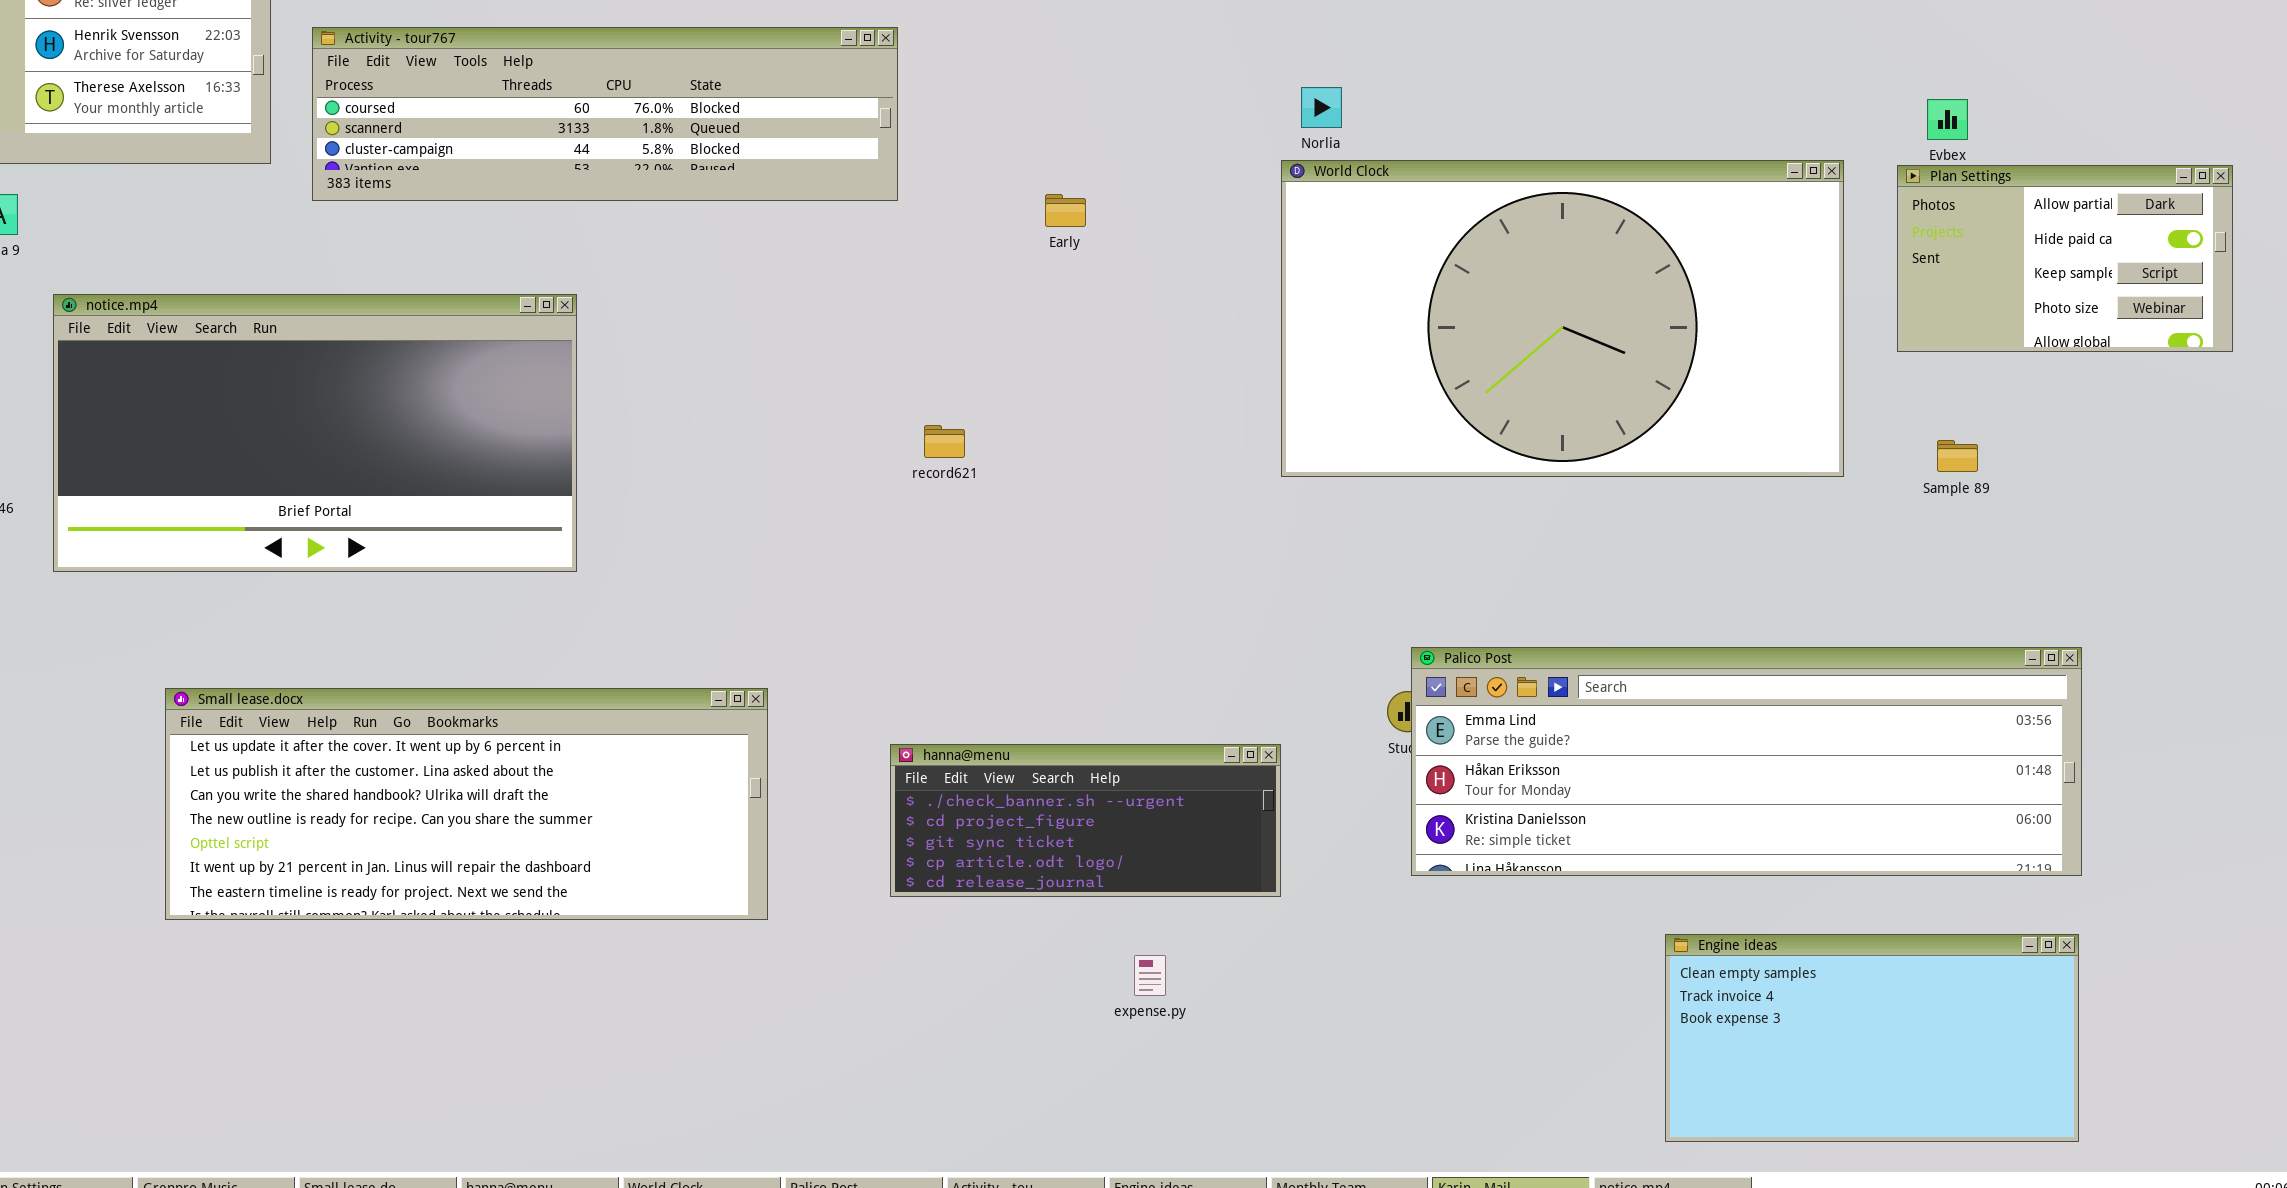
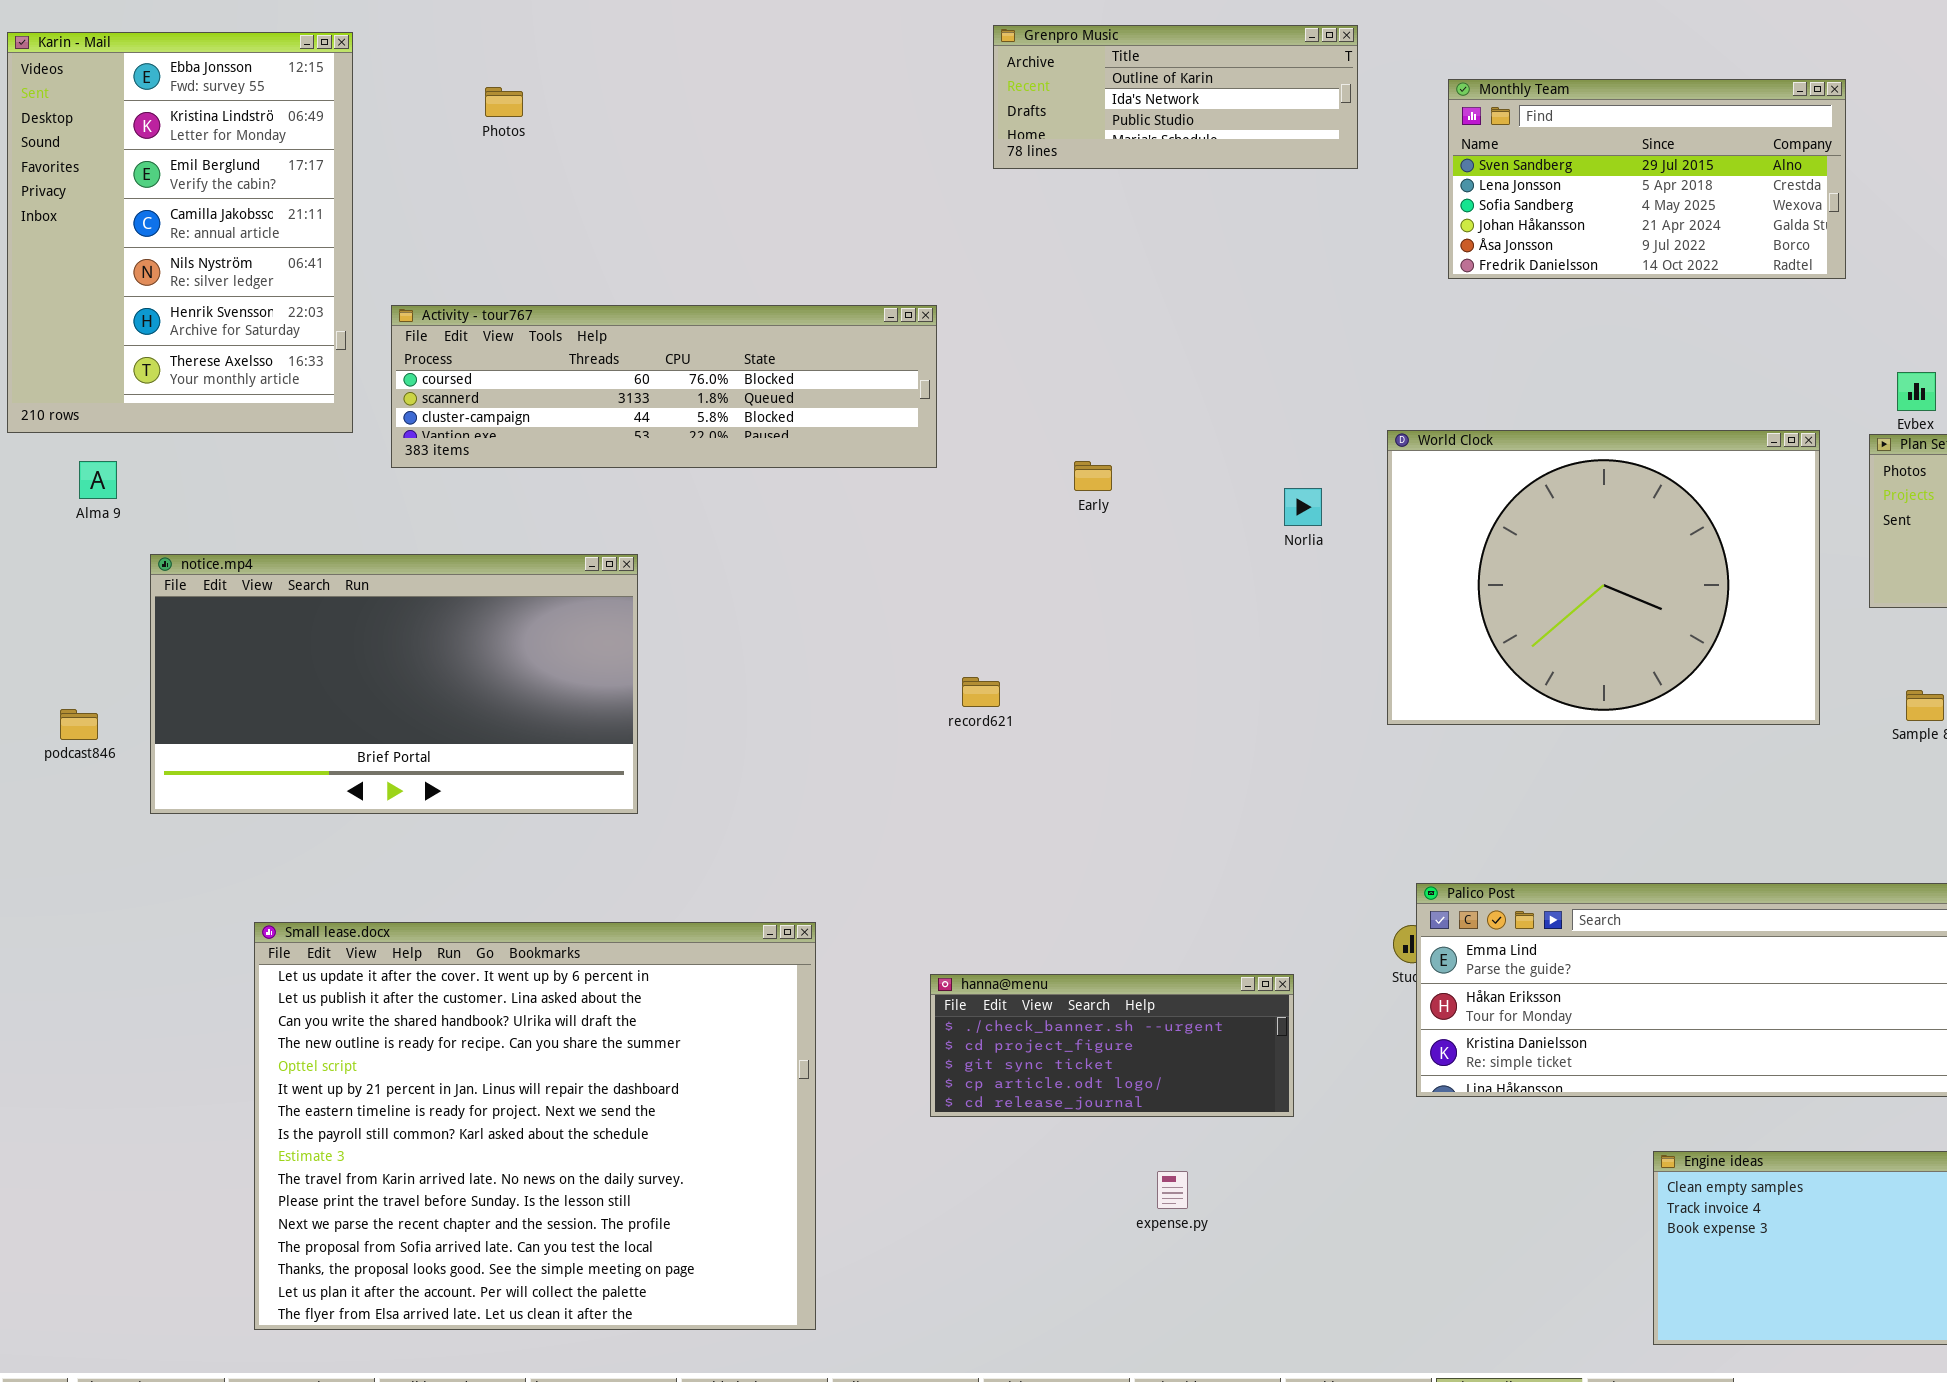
Norlia: [1301,87,1342,128] -> [1284,488,1322,526], moved
World Clock: [1281,160,1844,477] -> [1387,430,1820,725], resized
Small lease.docx: [165,688,768,920] -> [254,922,816,1330], resized

